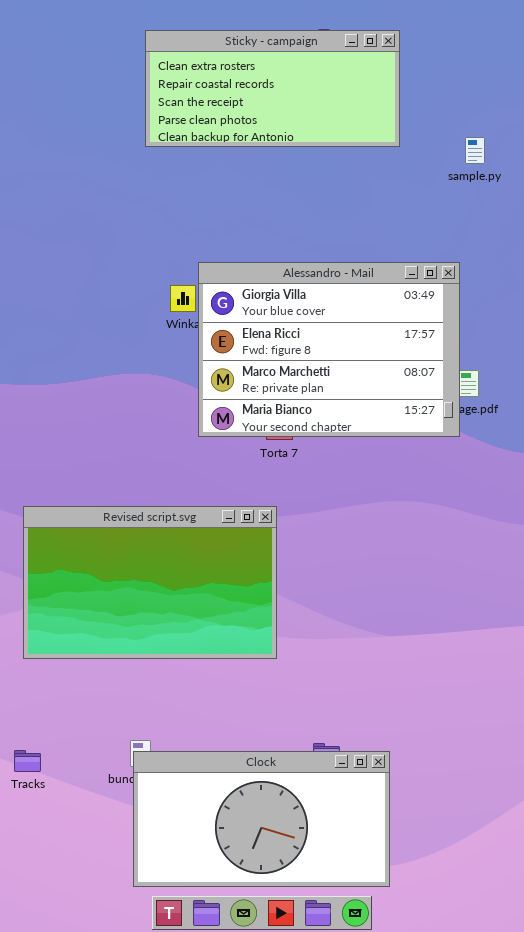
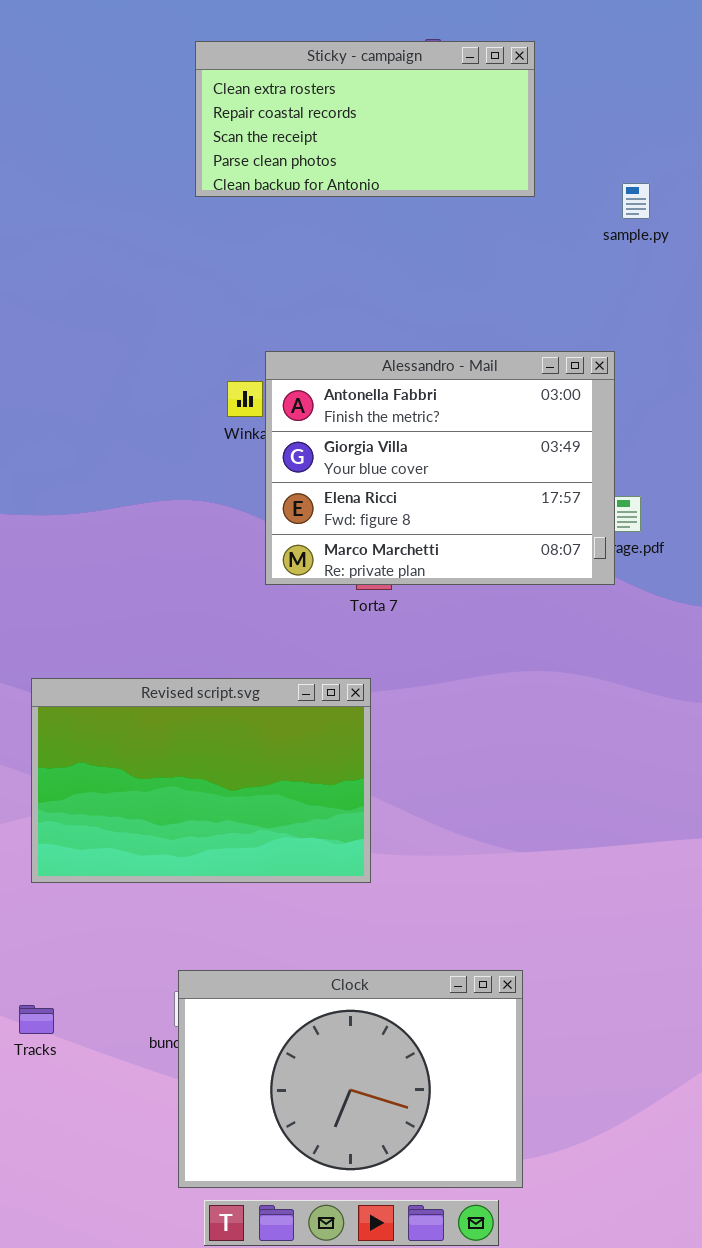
Alessandro - Mail: [198,262,460,437] -> [265,351,615,585], scrolled up 1 row
Clock: [133,751,390,887] -> [178,970,523,1188], resized

